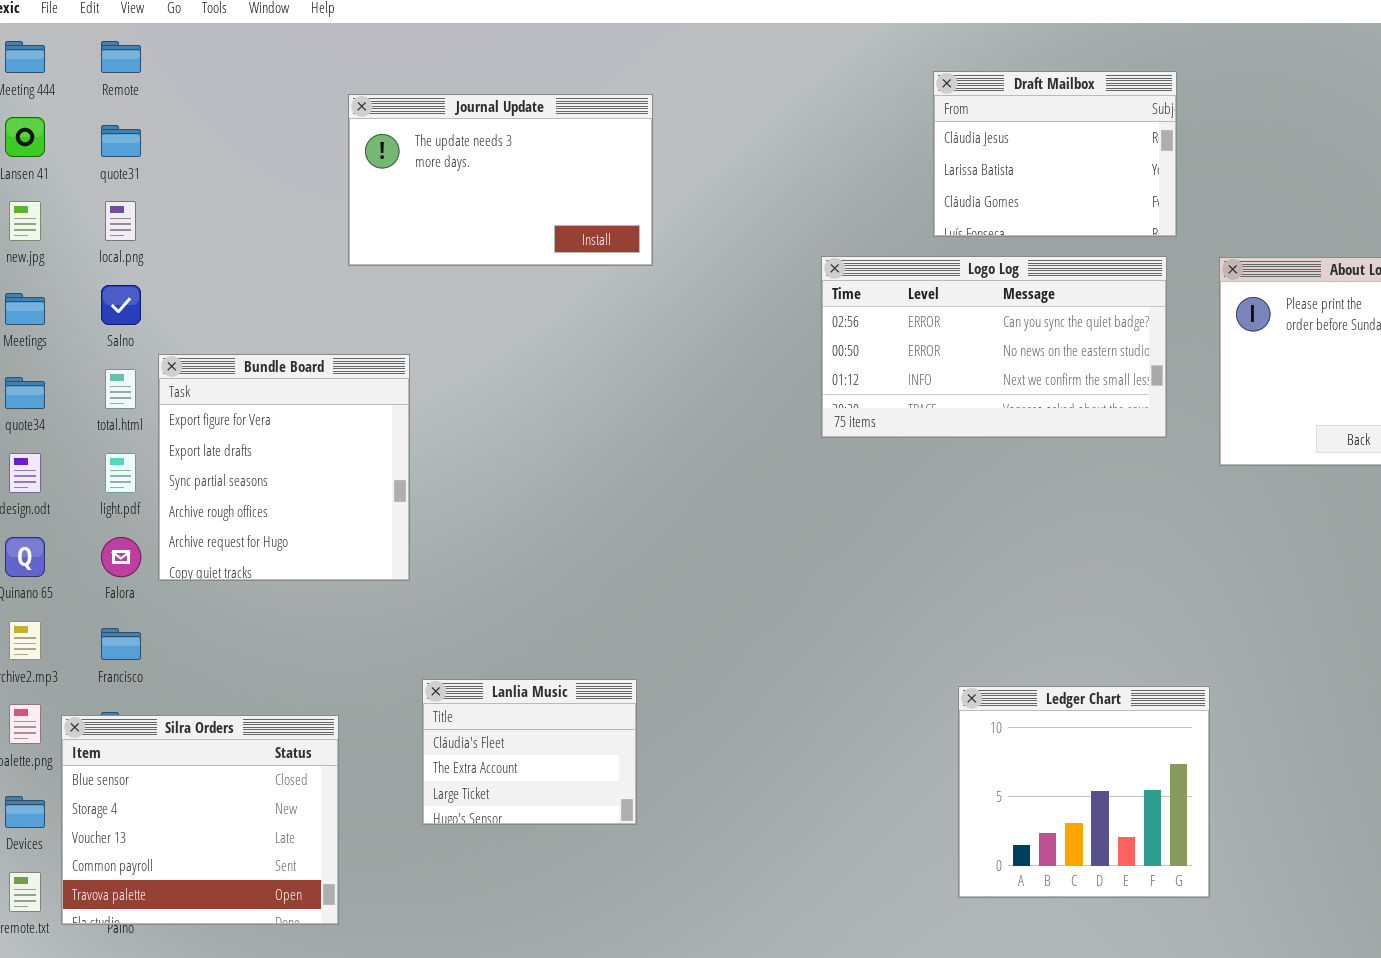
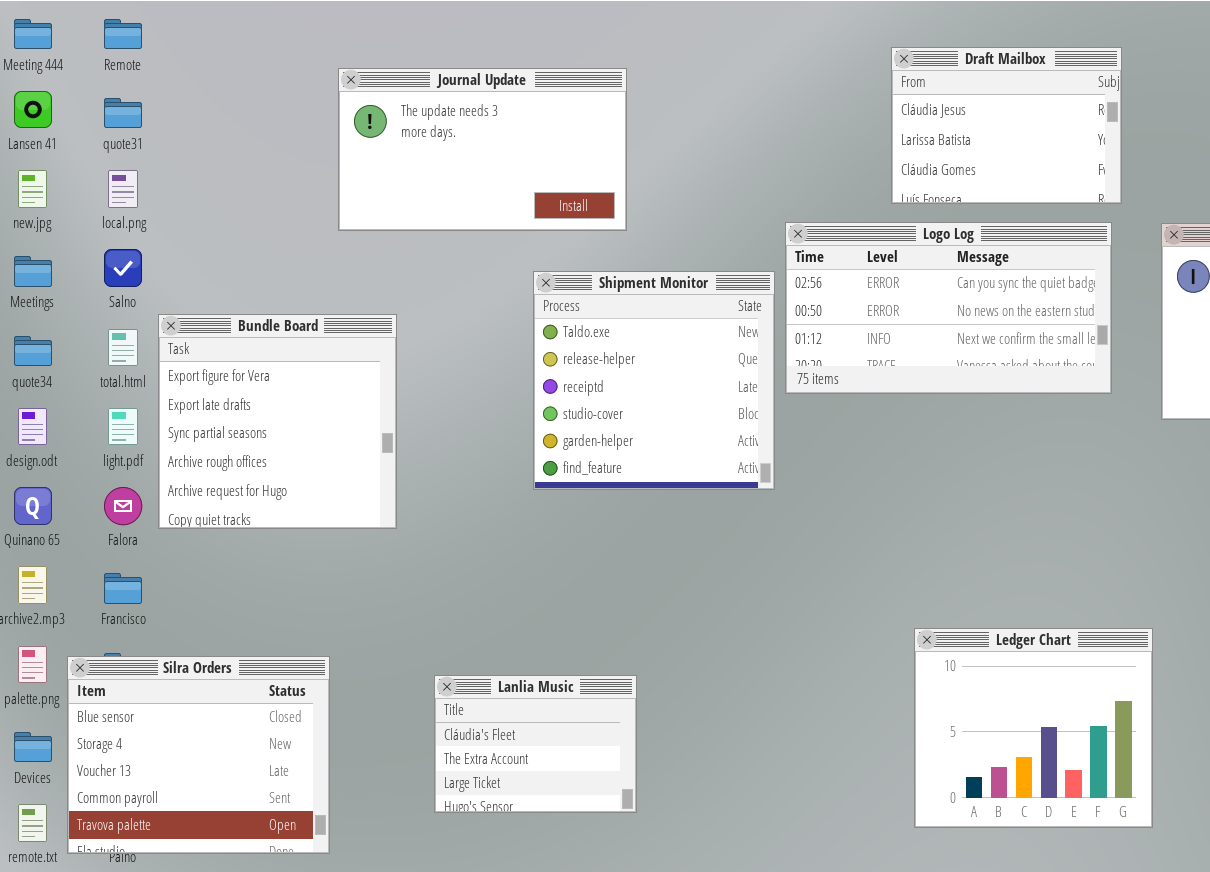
Shipment Monitor: none -> [533,271,775,490], opened
Lanlia Music: [422,679,637,825] -> [434,675,637,813], moved

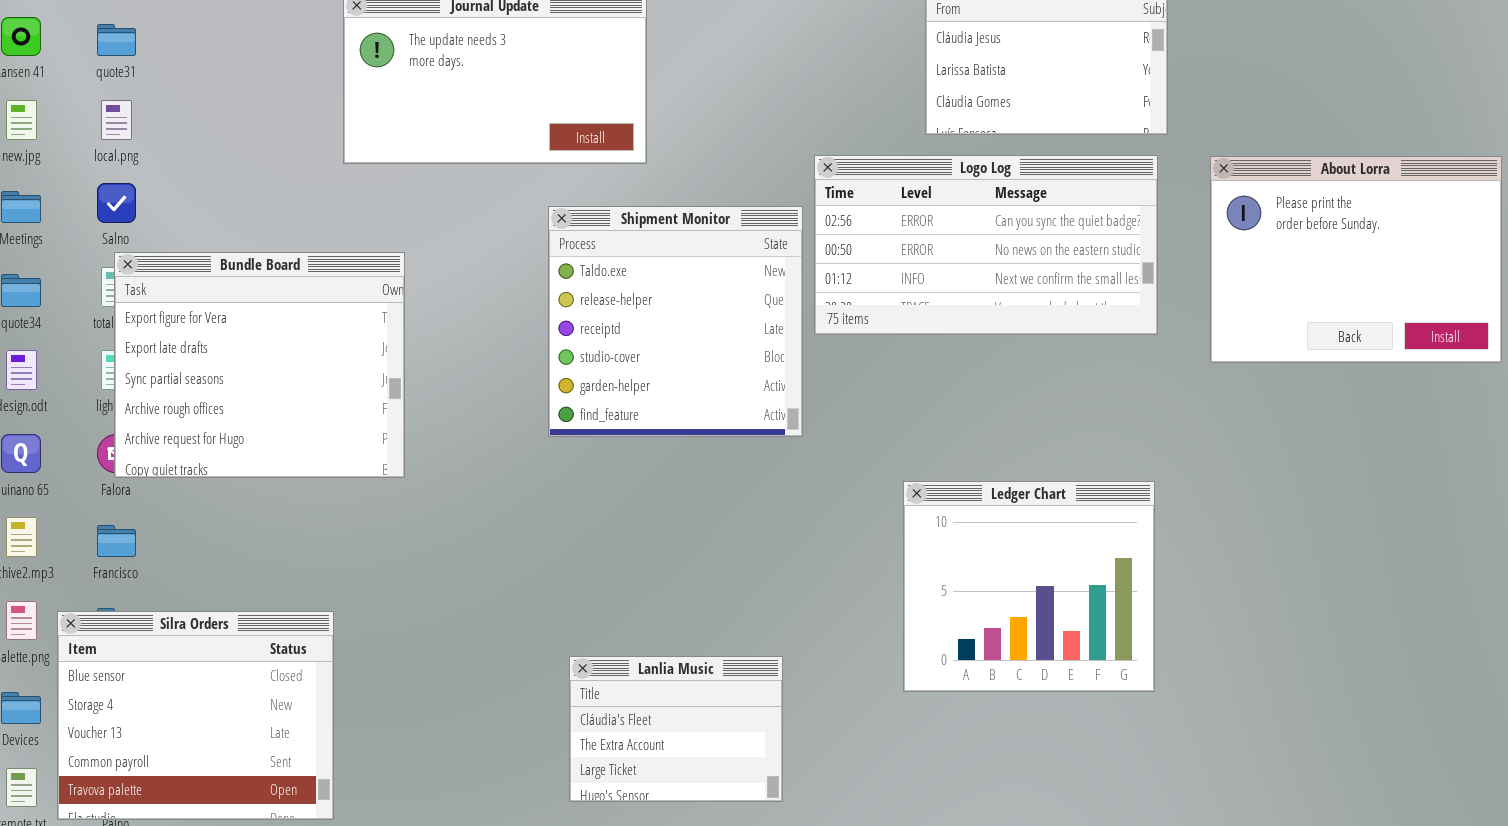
Bundle Board: [158,314,397,529] -> [114,252,405,478], resized
Ledger Chart: [914,628,1153,828] -> [903,481,1155,692], moved
Lanlia Music: [434,675,637,813] -> [569,656,783,802], moved

